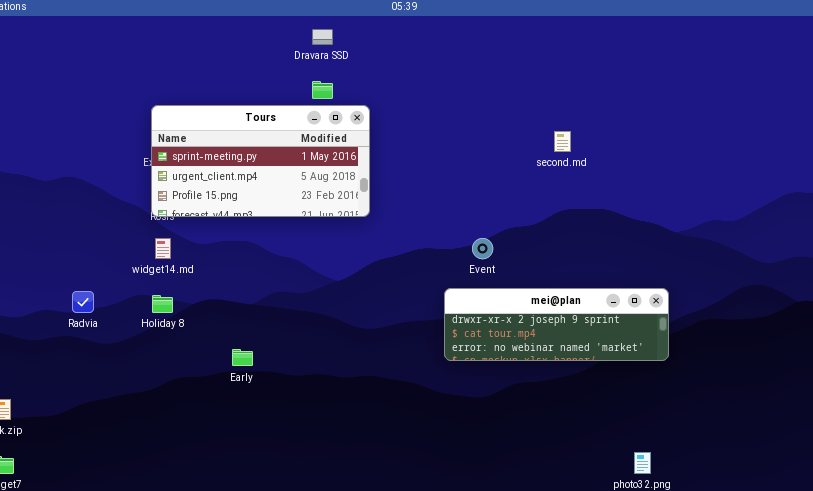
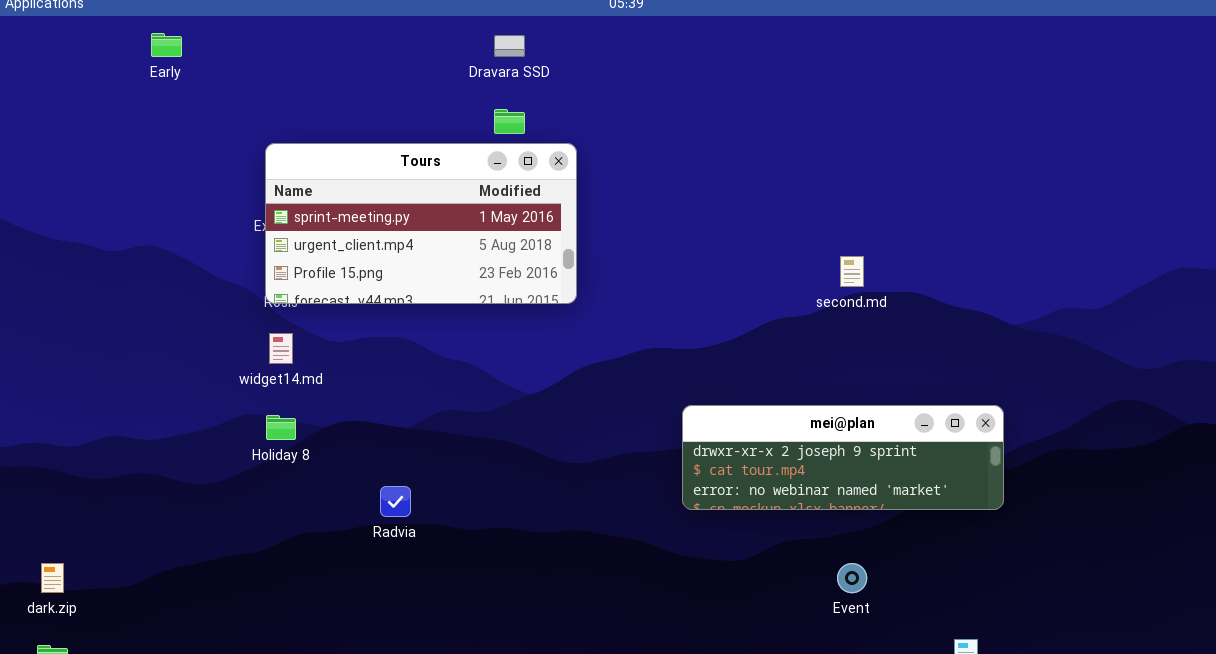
second.md: [554,131,571,152] -> [840,256,864,287], moved
Event: [472,238,493,259] -> [837,563,867,593], moved
Radvia: [72,291,94,313] -> [380,486,411,517], moved
Early: [232,349,253,366] -> [151,33,182,57], moved

